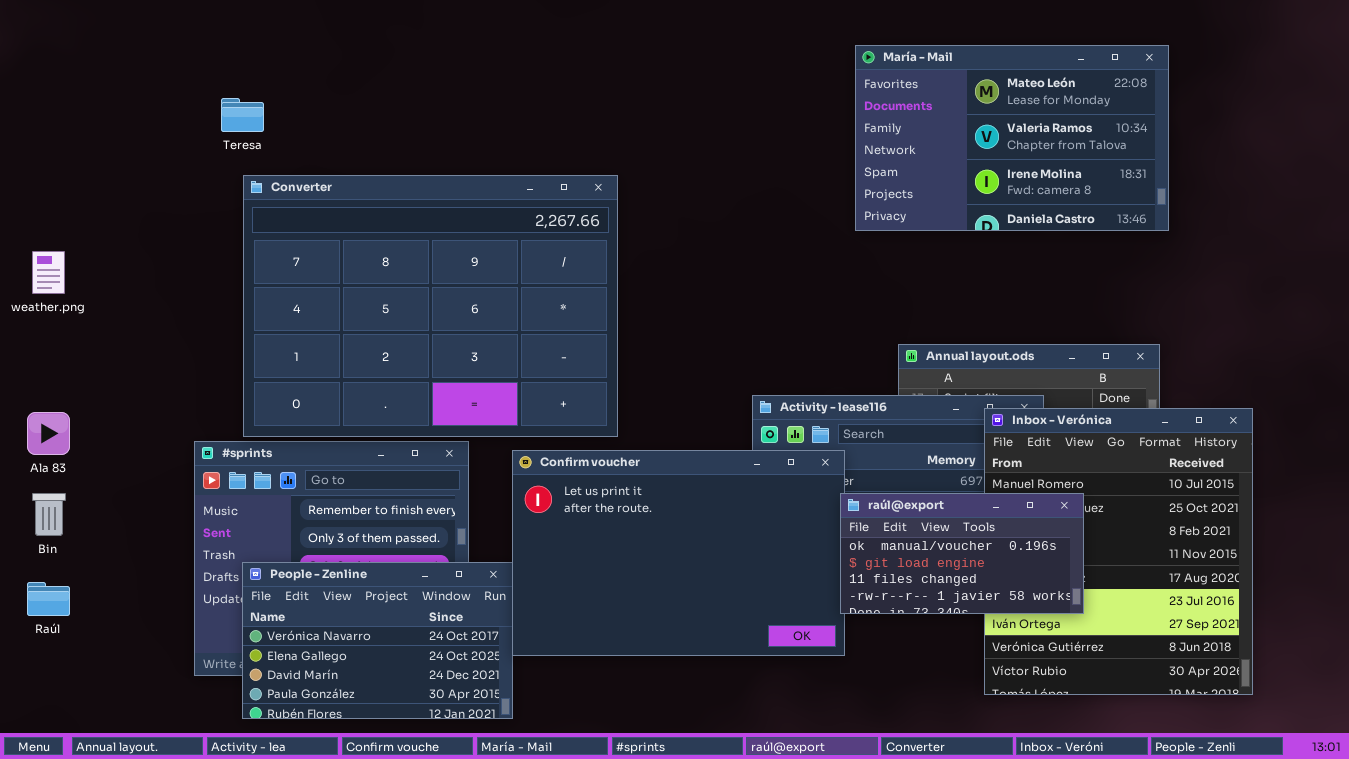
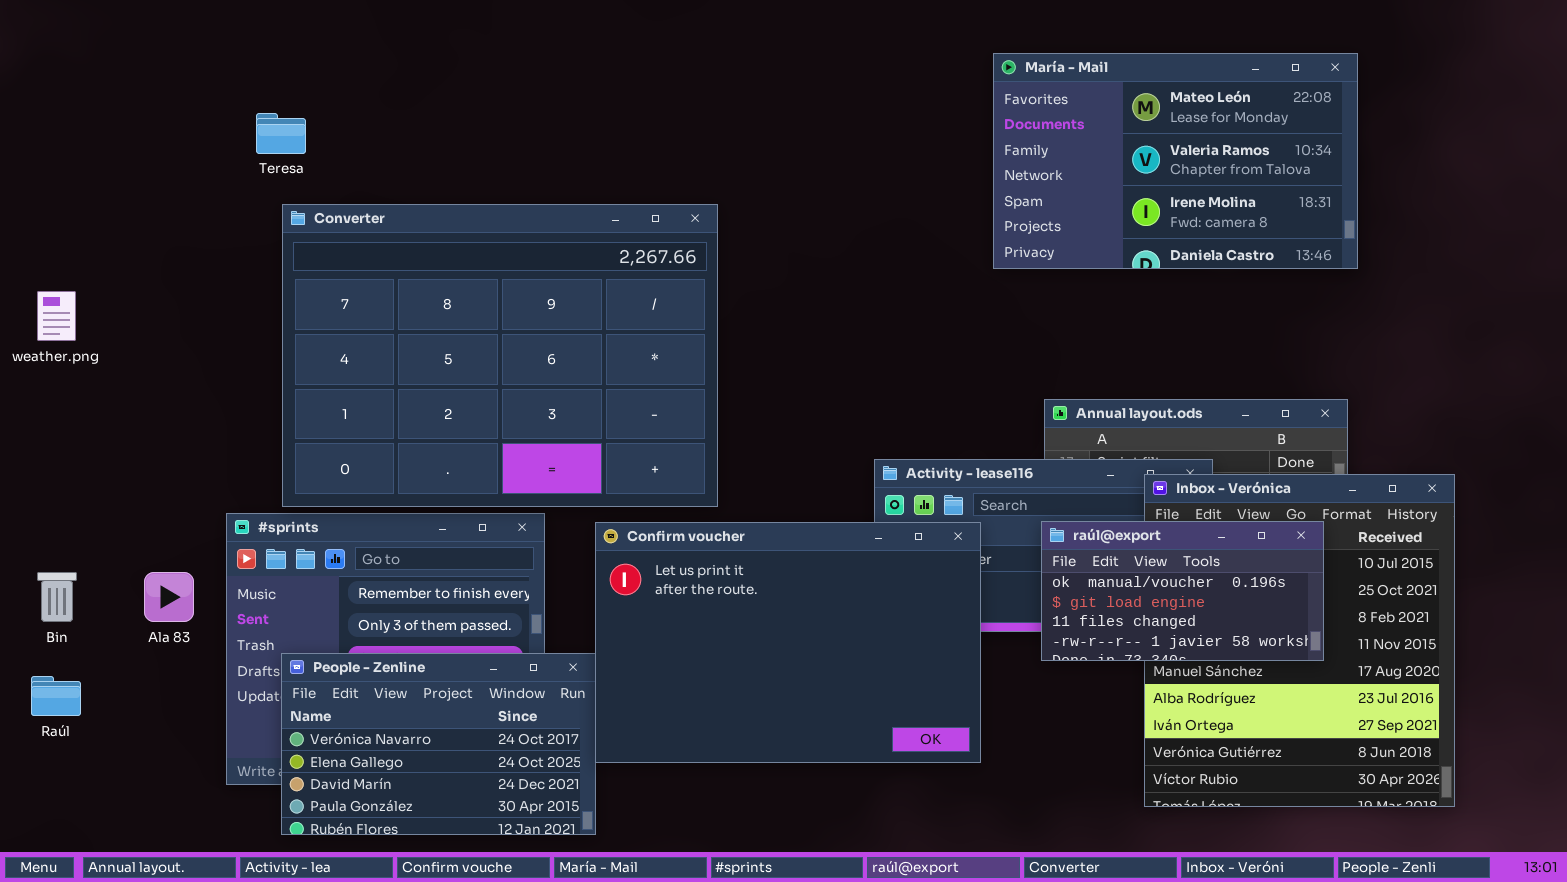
Ala 83: [27,412,70,455] -> [144,572,194,622], moved
raúl@export: [840,493,1084,614] -> [1041,521,1324,661], moved

